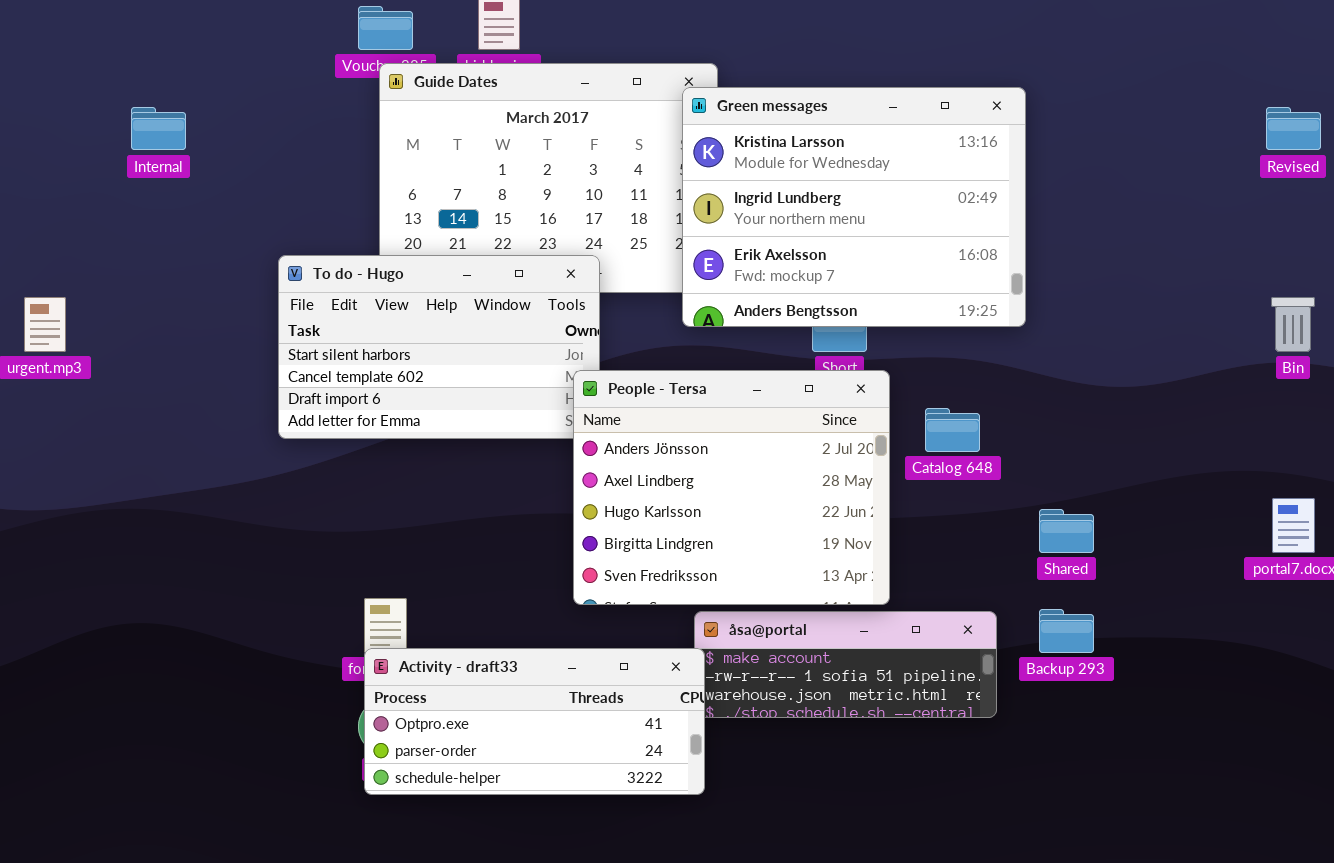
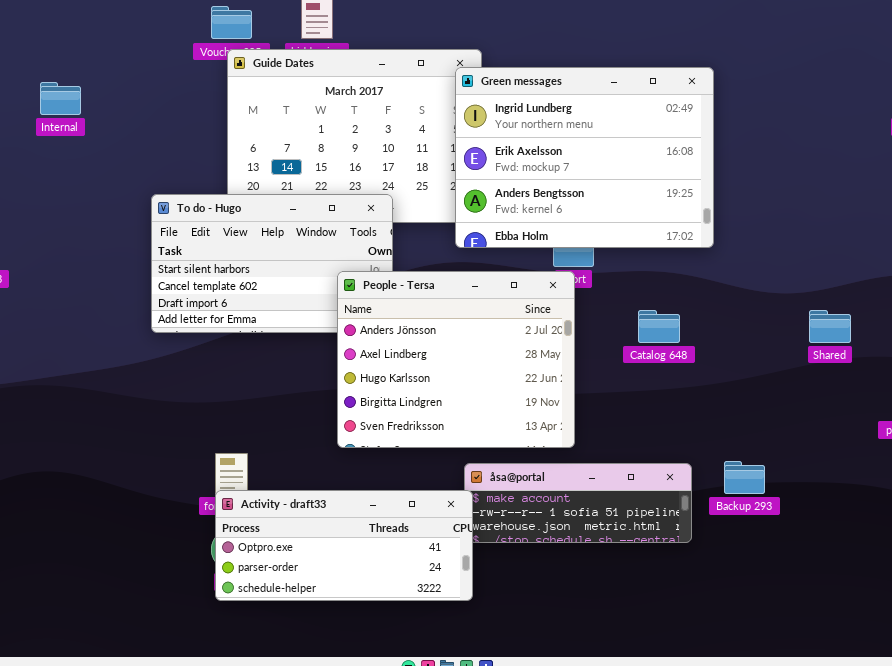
Green messages: [682,87,1026,327] -> [455,67,714,248], scrolled down 1 row
People - Tersa: [573,370,890,605] -> [337,271,575,448], moved
Shared: [1039,509,1094,553] -> [809,310,851,343], moved

